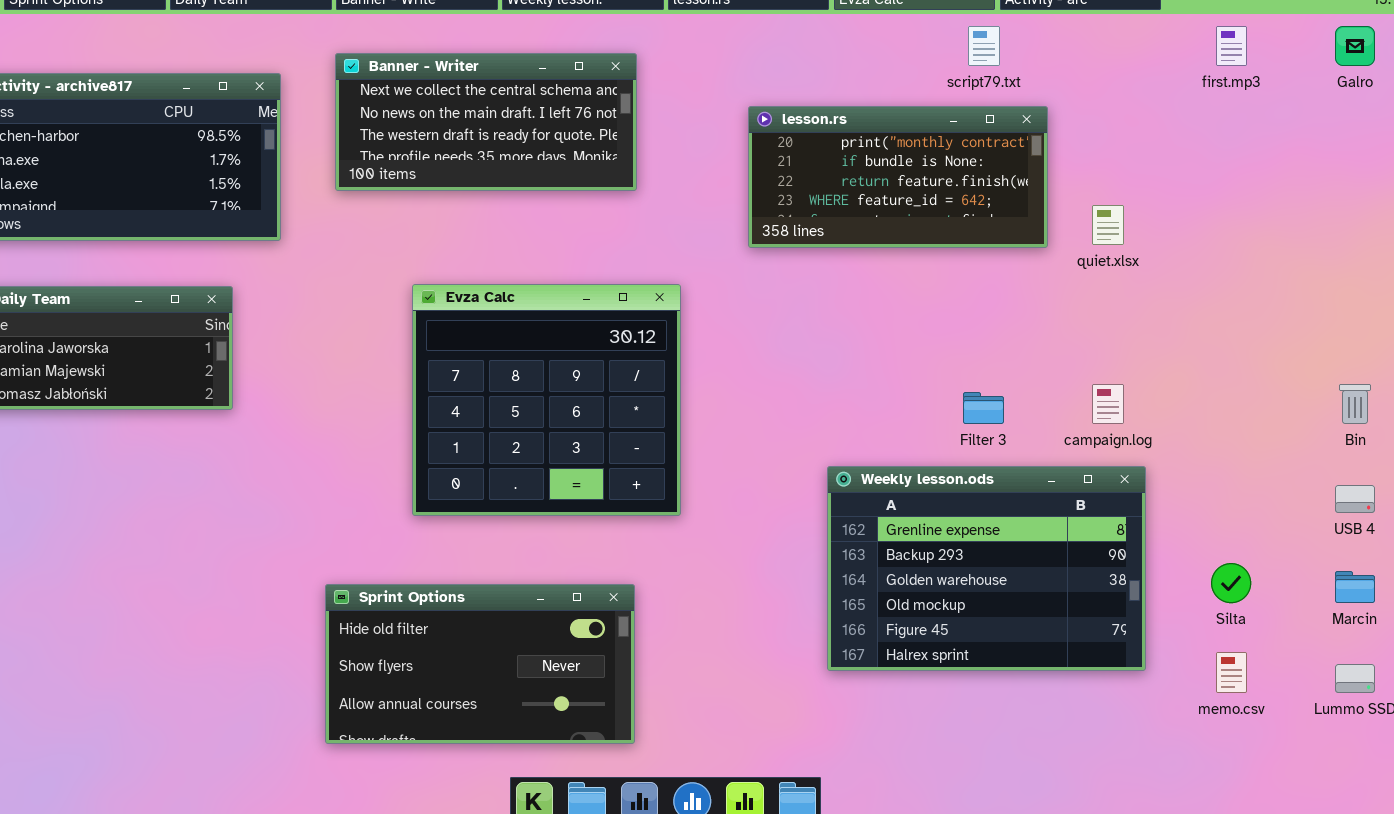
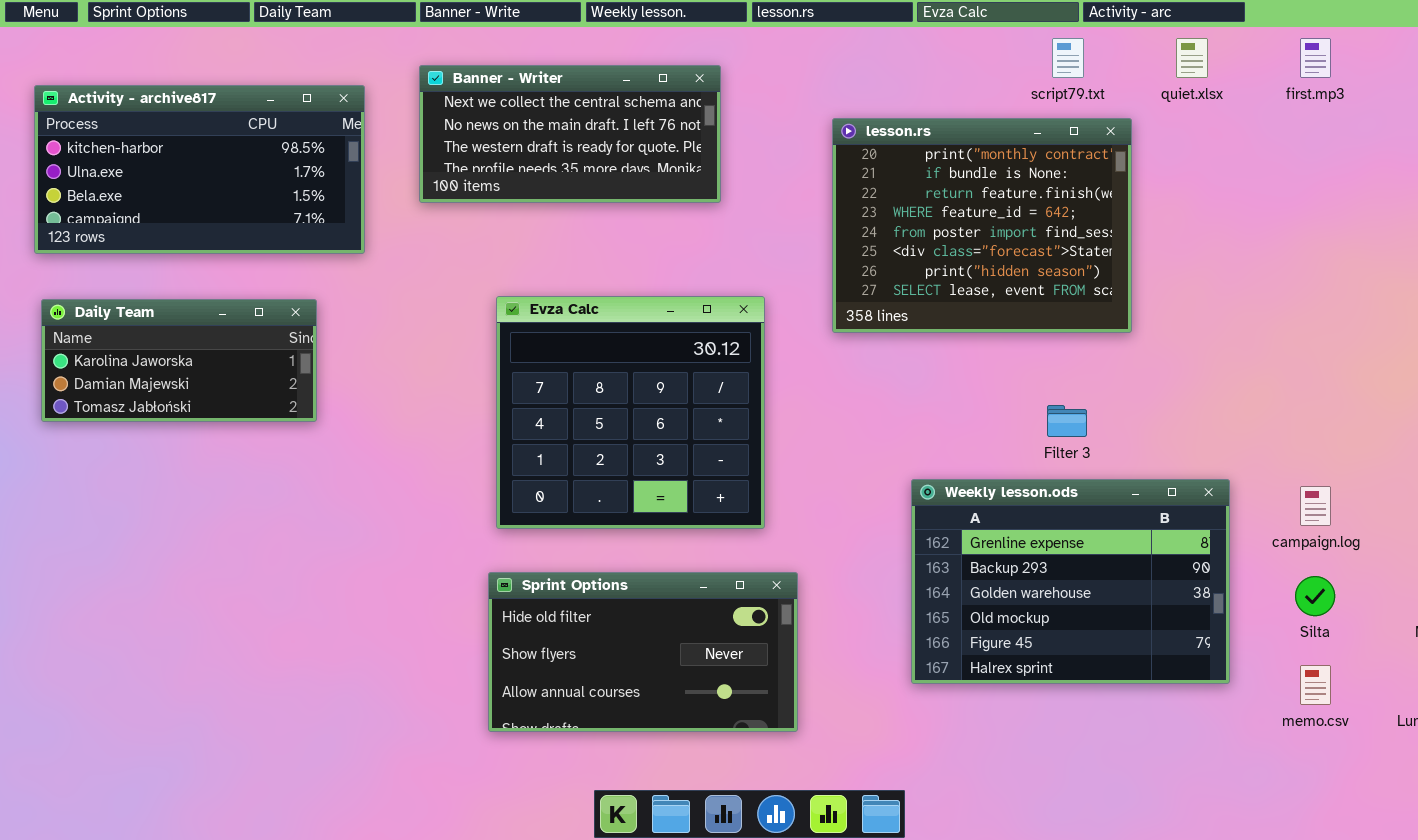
lesson.rs: [748,106,1048,248] -> [832,118,1132,333], resized
quiet.xlsx: [1092,205,1124,245] -> [1176,38,1208,78], moved
campaign.log: [1092,384,1124,424] -> [1300,486,1331,526], moved
Sprint Options: [325,584,635,744] -> [488,572,798,732], moved

